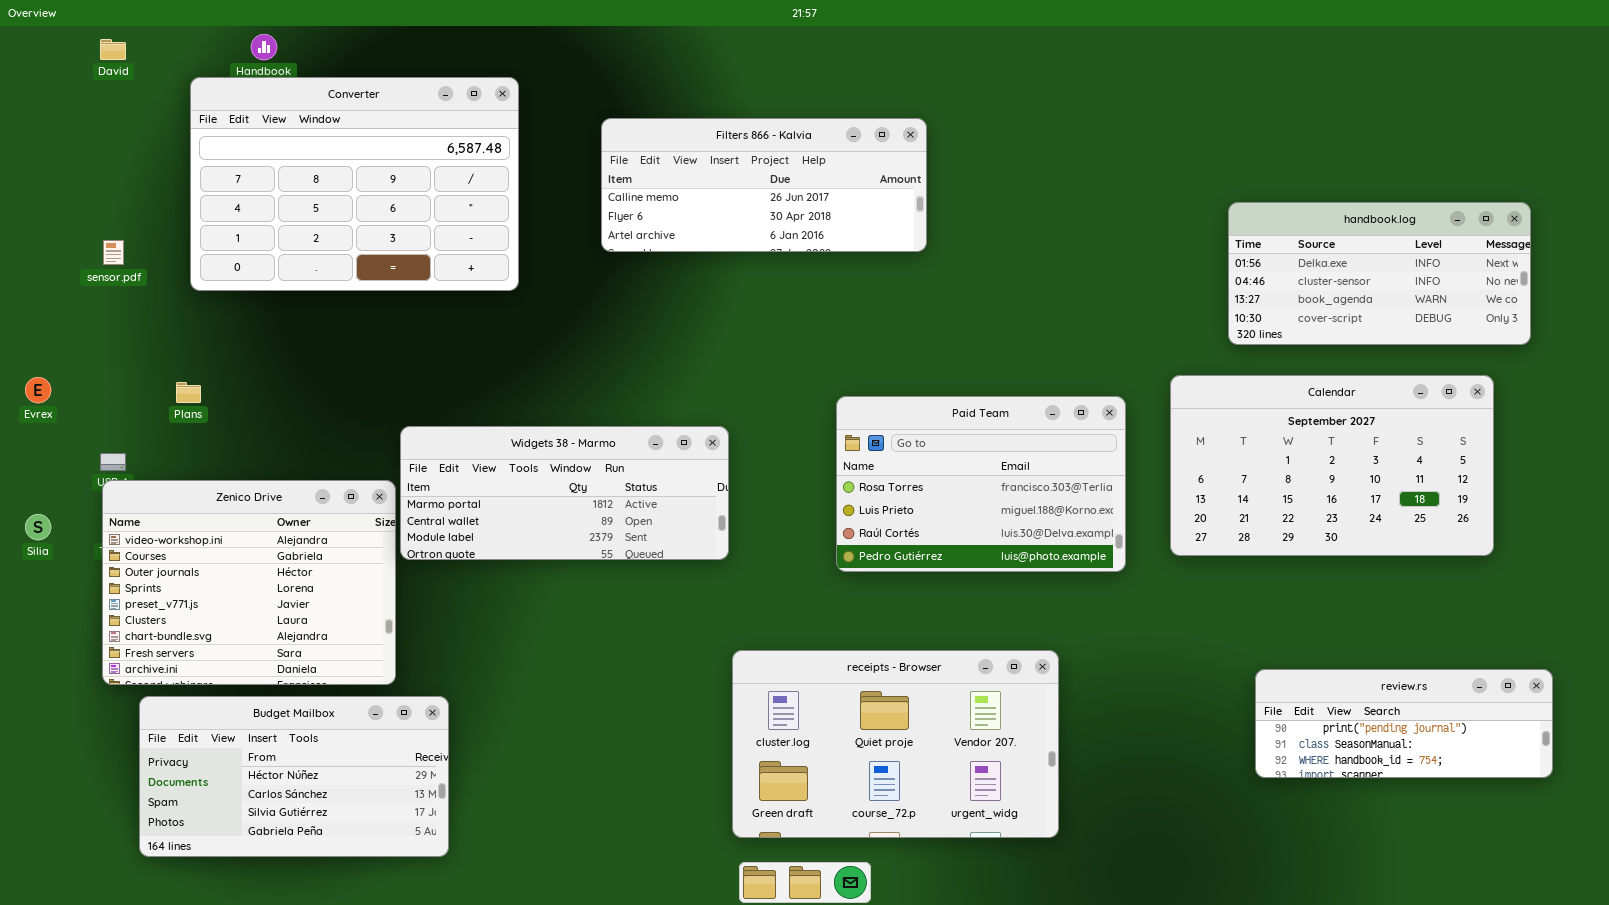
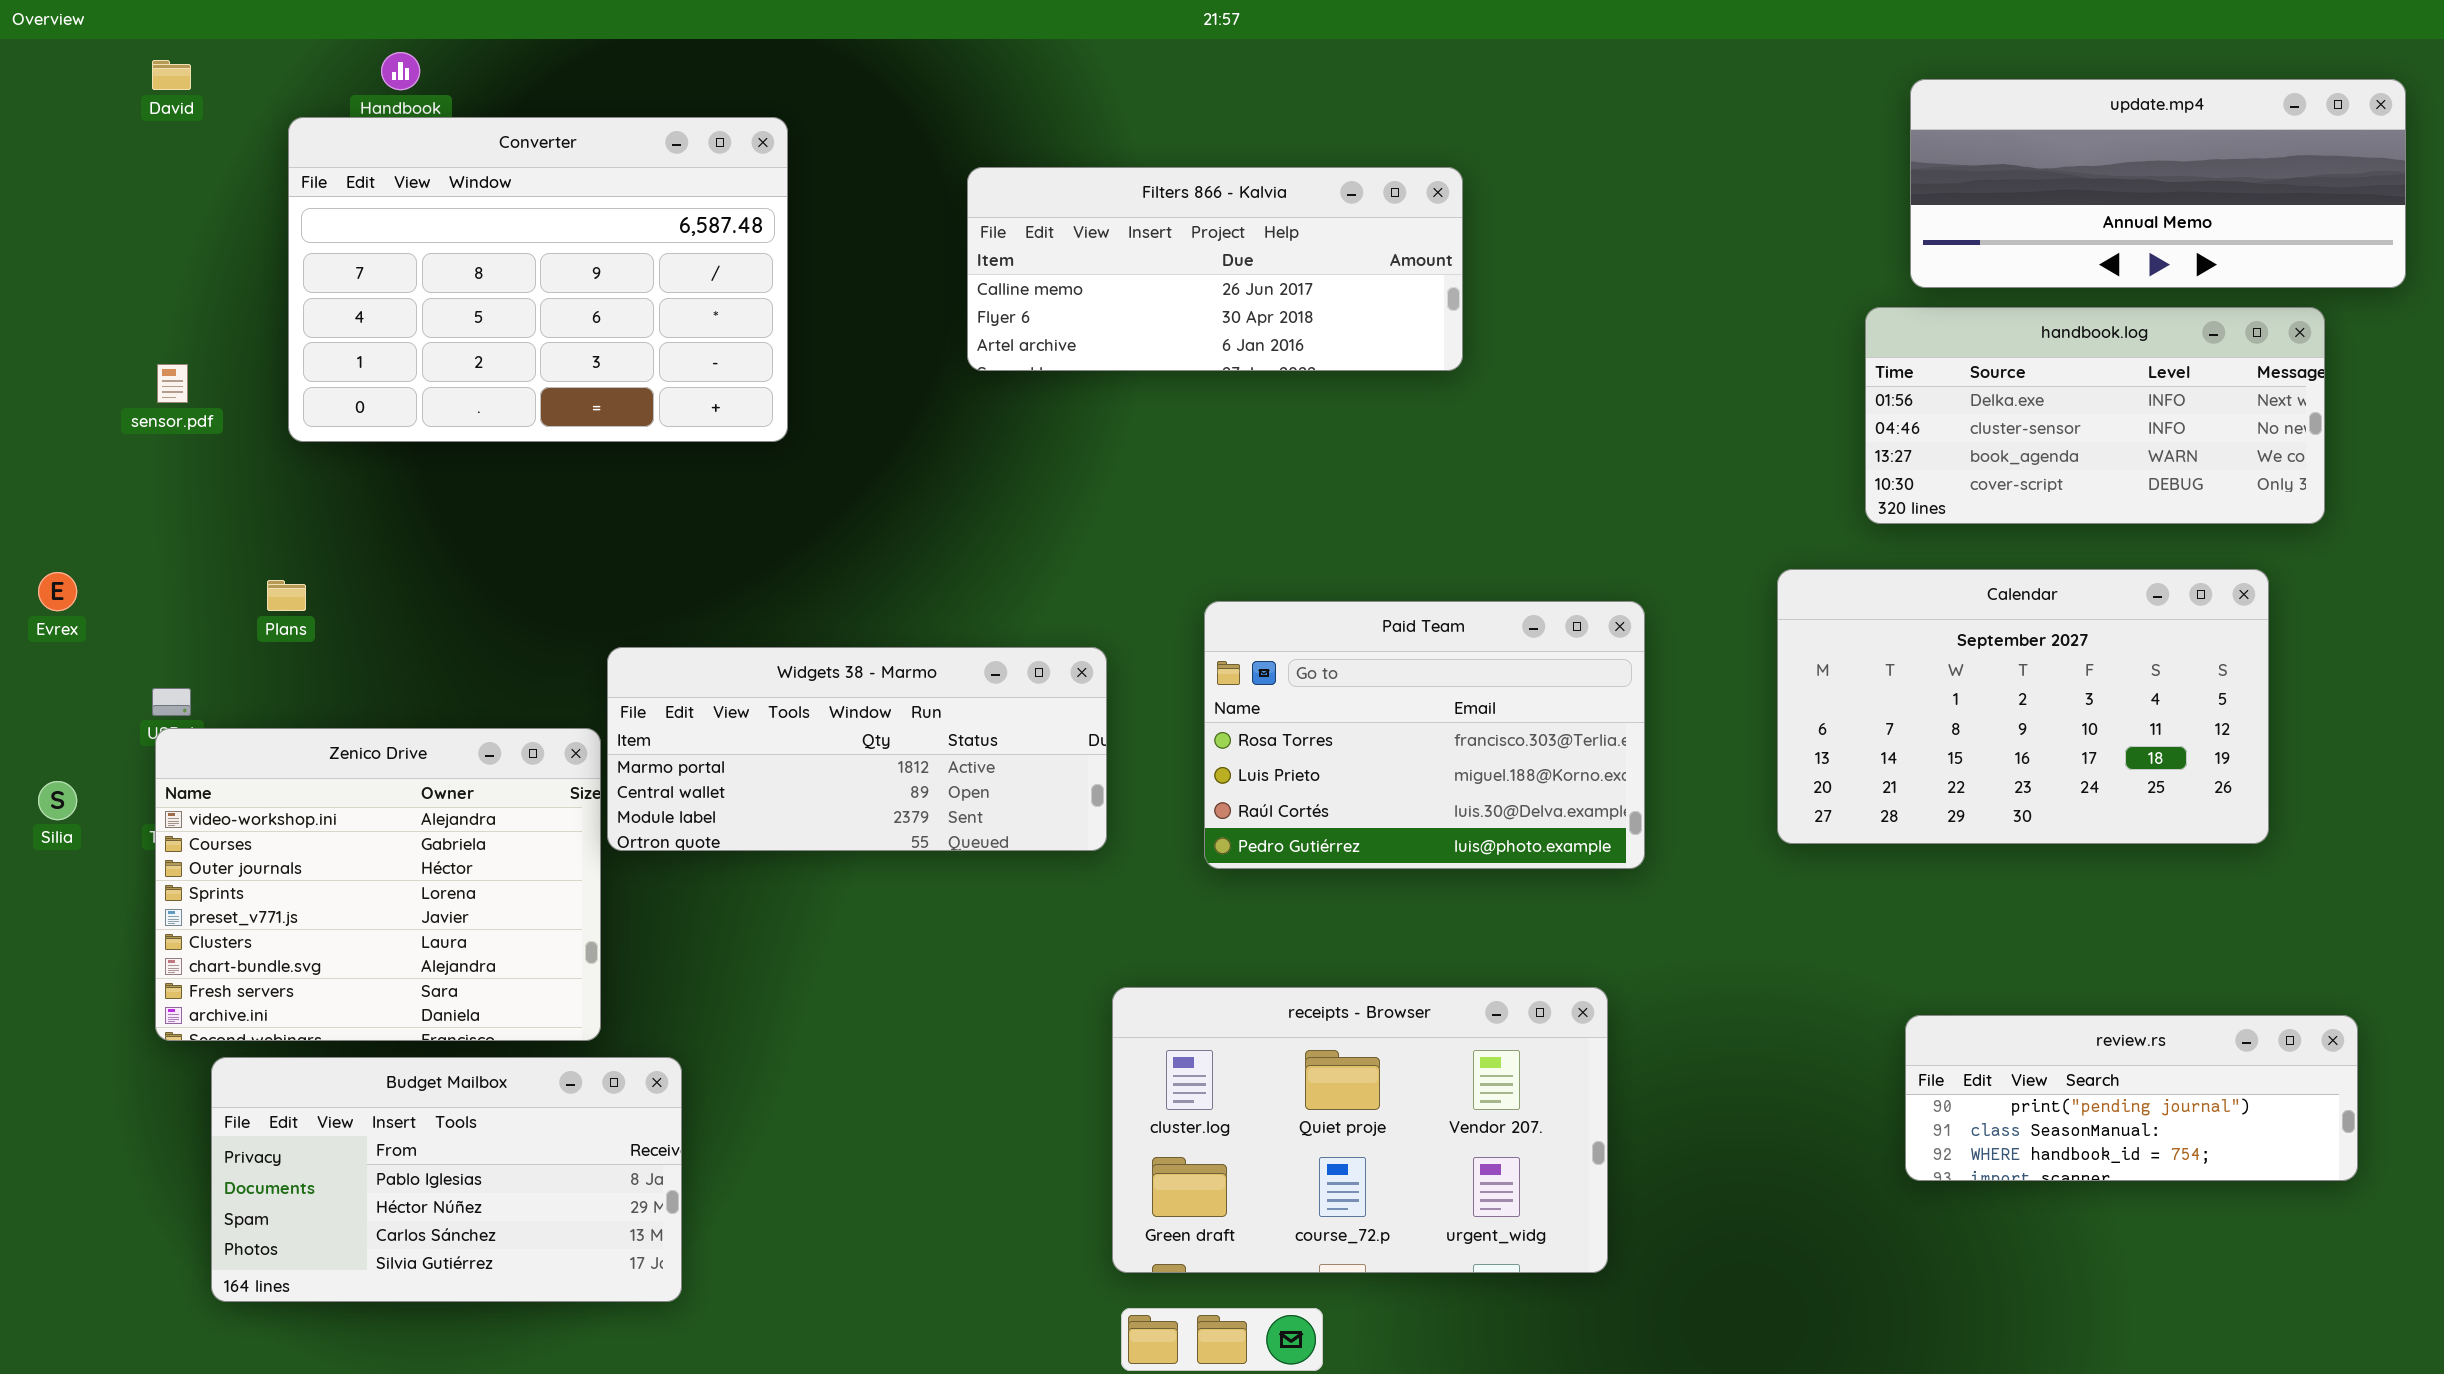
update.mp4: none -> [1910,79,2406,288], opened
Filters 866 - Kalvia: [601,118,927,252] -> [967,167,1463,371], moved
Paid Team: [836,396,1126,572] -> [1204,601,1645,869], moved
Budget Mailbox: [139,696,449,857] -> [211,1057,682,1302], scrolled up 1 row

